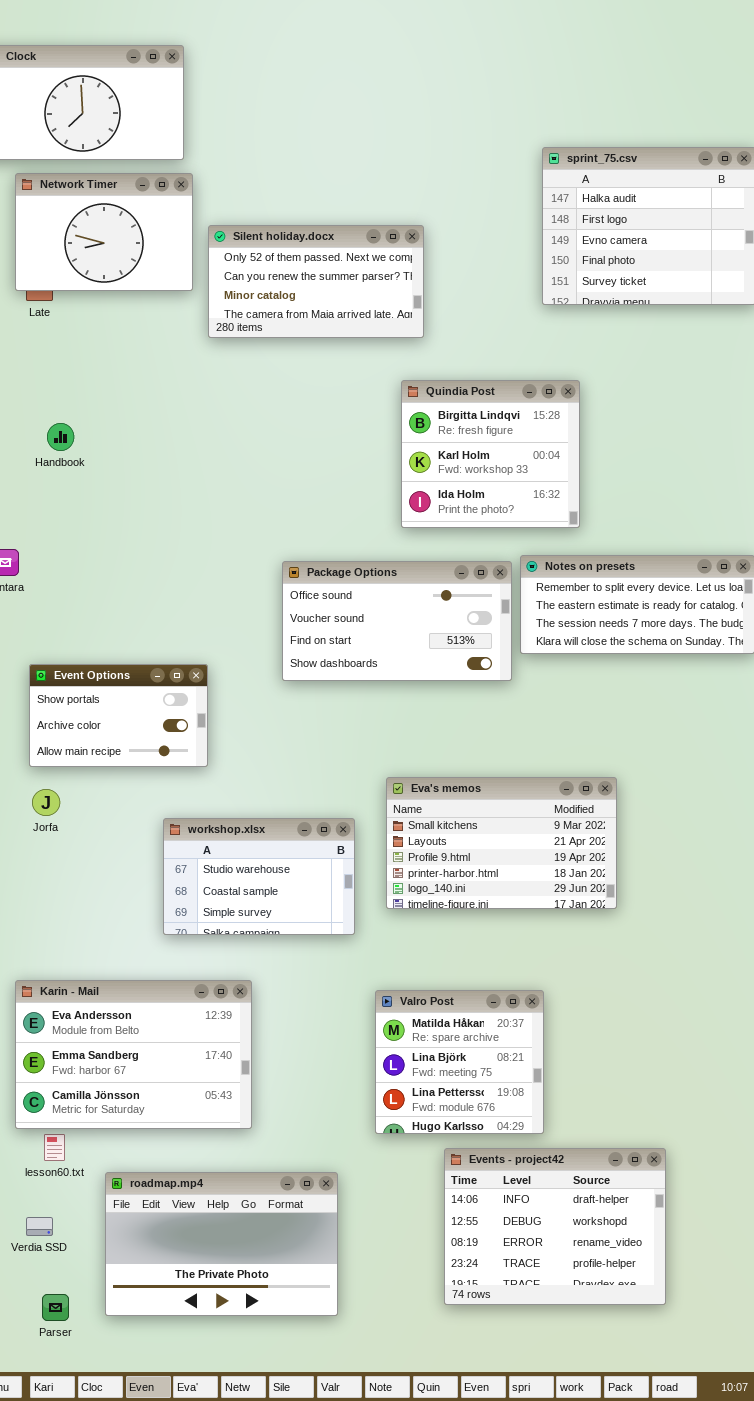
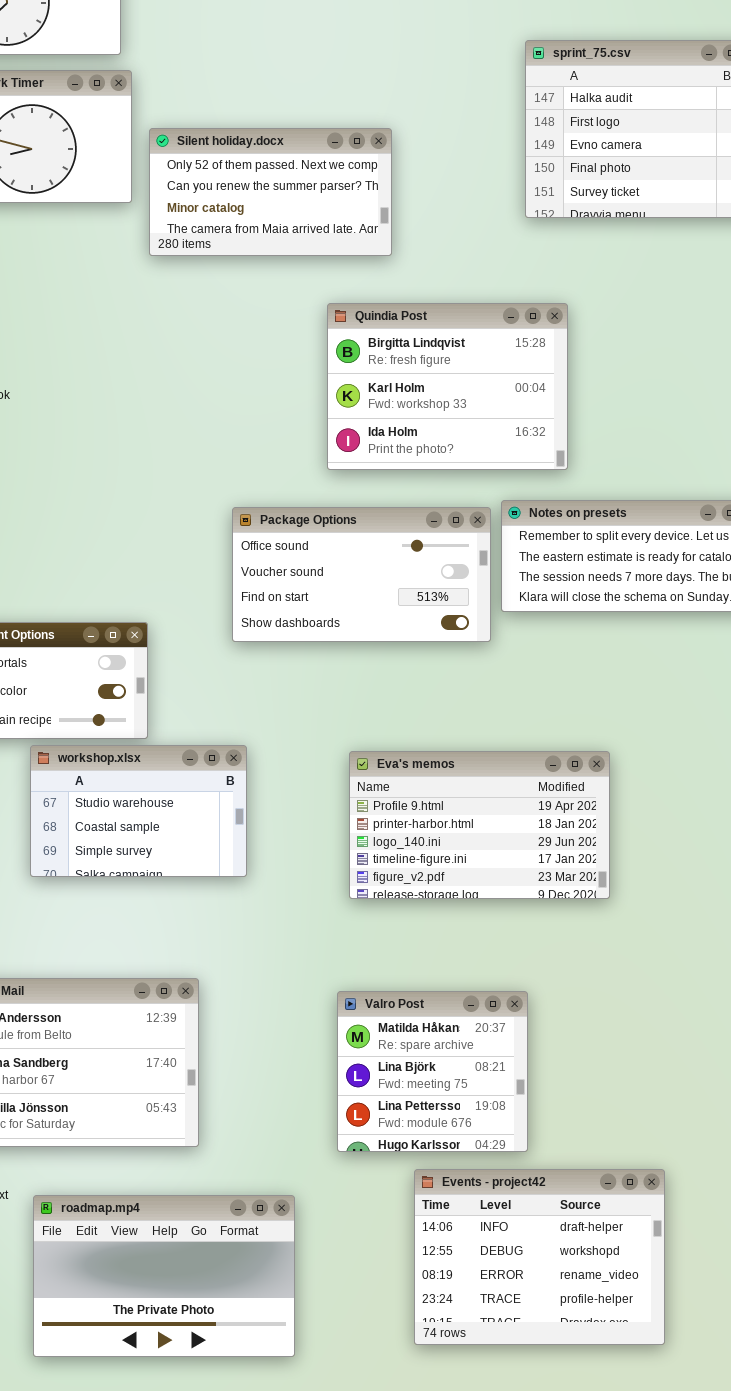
Quindia Post: [401,380,580,528] -> [327,303,568,470], resized
Eva's memos: [386,777,617,909] -> [349,751,610,899], scrolled down 2 rows
workshop.xlsx: [163,818,355,935] -> [30,745,247,877], moved

